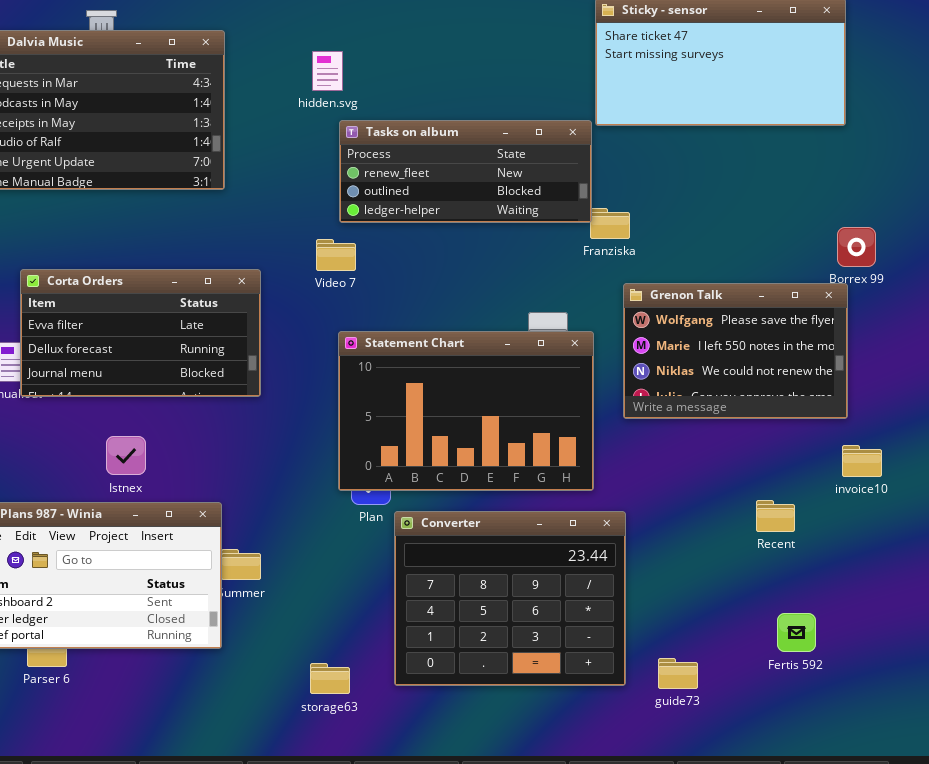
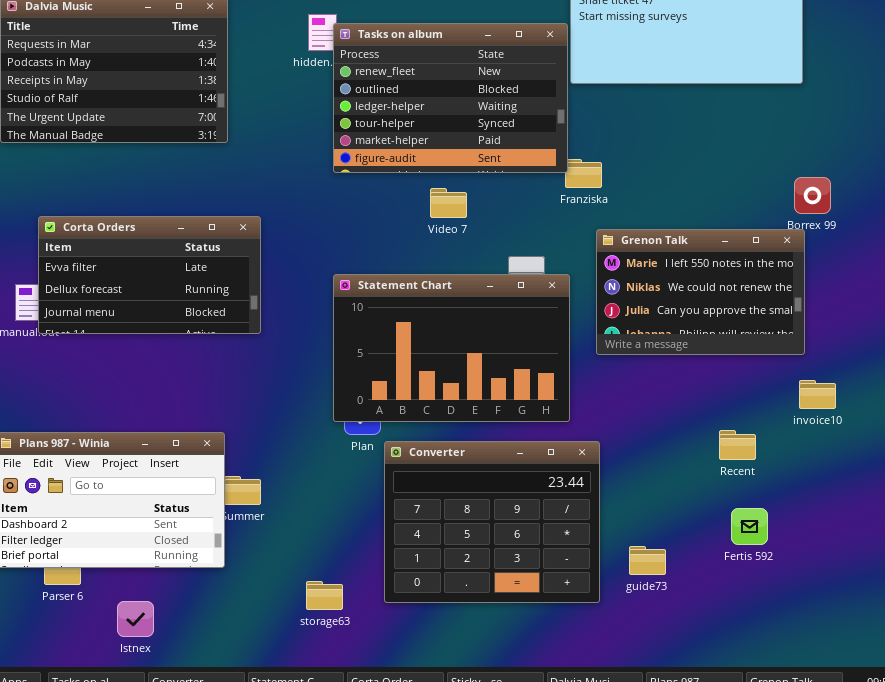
Tasks on album: [339,120,592,223] -> [333,23,568,173], resized
Video 7: [316,239,356,271] -> [430,188,467,218], moved
Grenon Talk: [623,283,848,419] -> [596,229,805,355], scrolled down 1 row
Istnex: [106,436,146,475] -> [117,601,154,637], moved
Fertis 592: [777,613,816,652] -> [731,508,768,545], moved
guide73: [658,658,698,689] -> [629,546,666,575], moved

